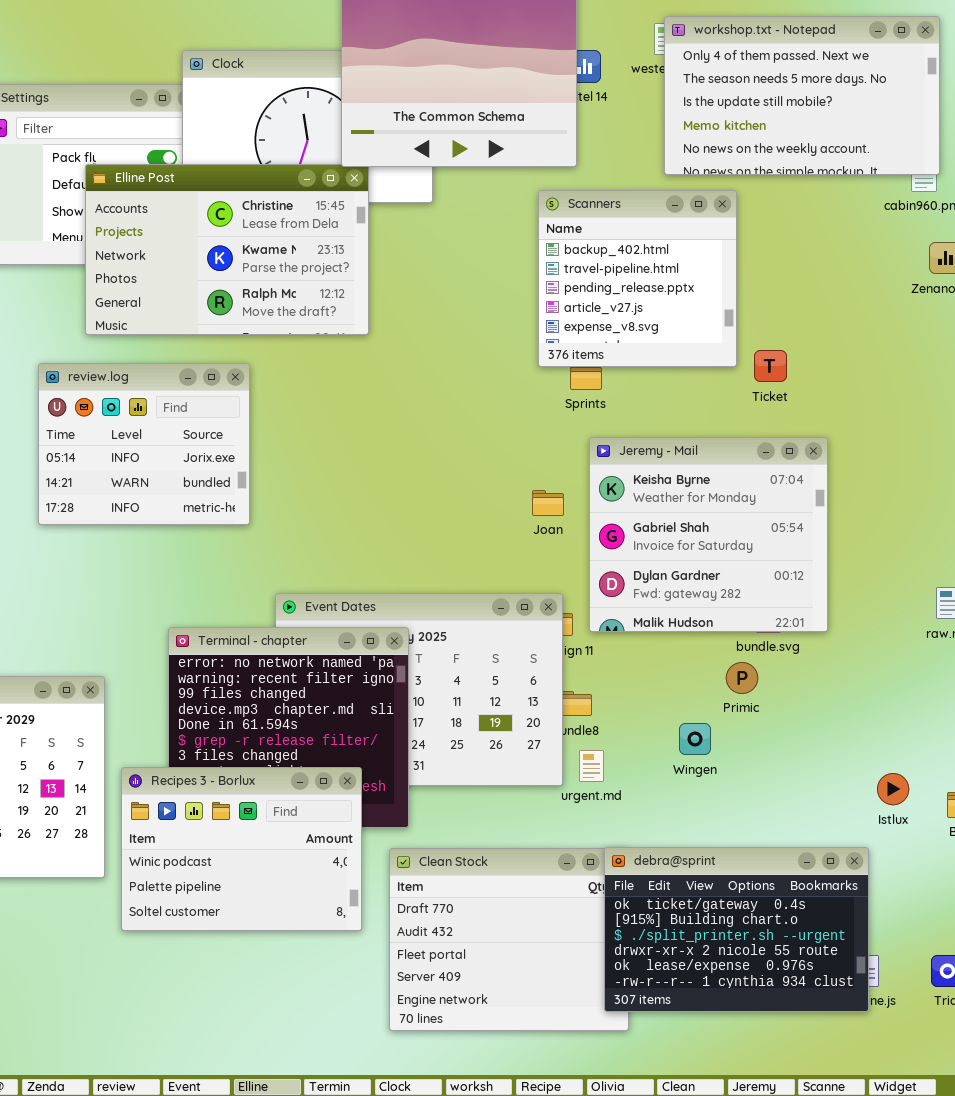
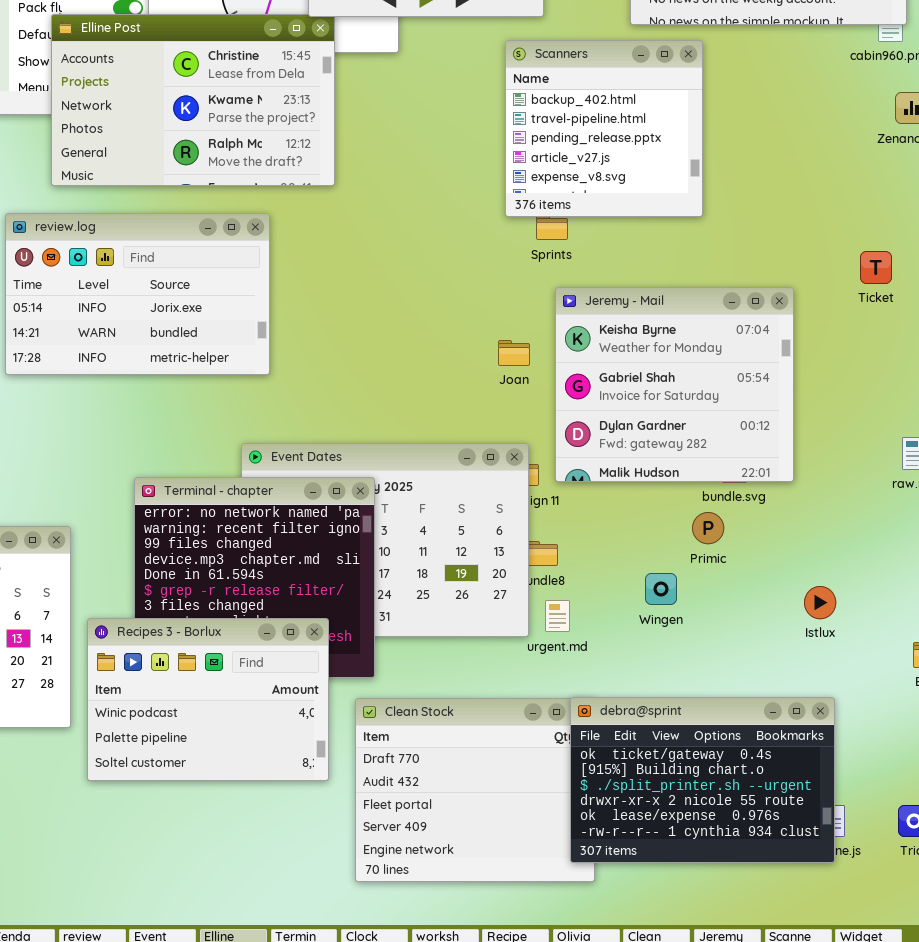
Ticket: [754,350,787,382] -> [860,251,892,284], moved
review.log: [38,363,250,525] -> [5,213,270,375], resized
Istlux: [877,773,909,805] -> [804,586,836,619], moved

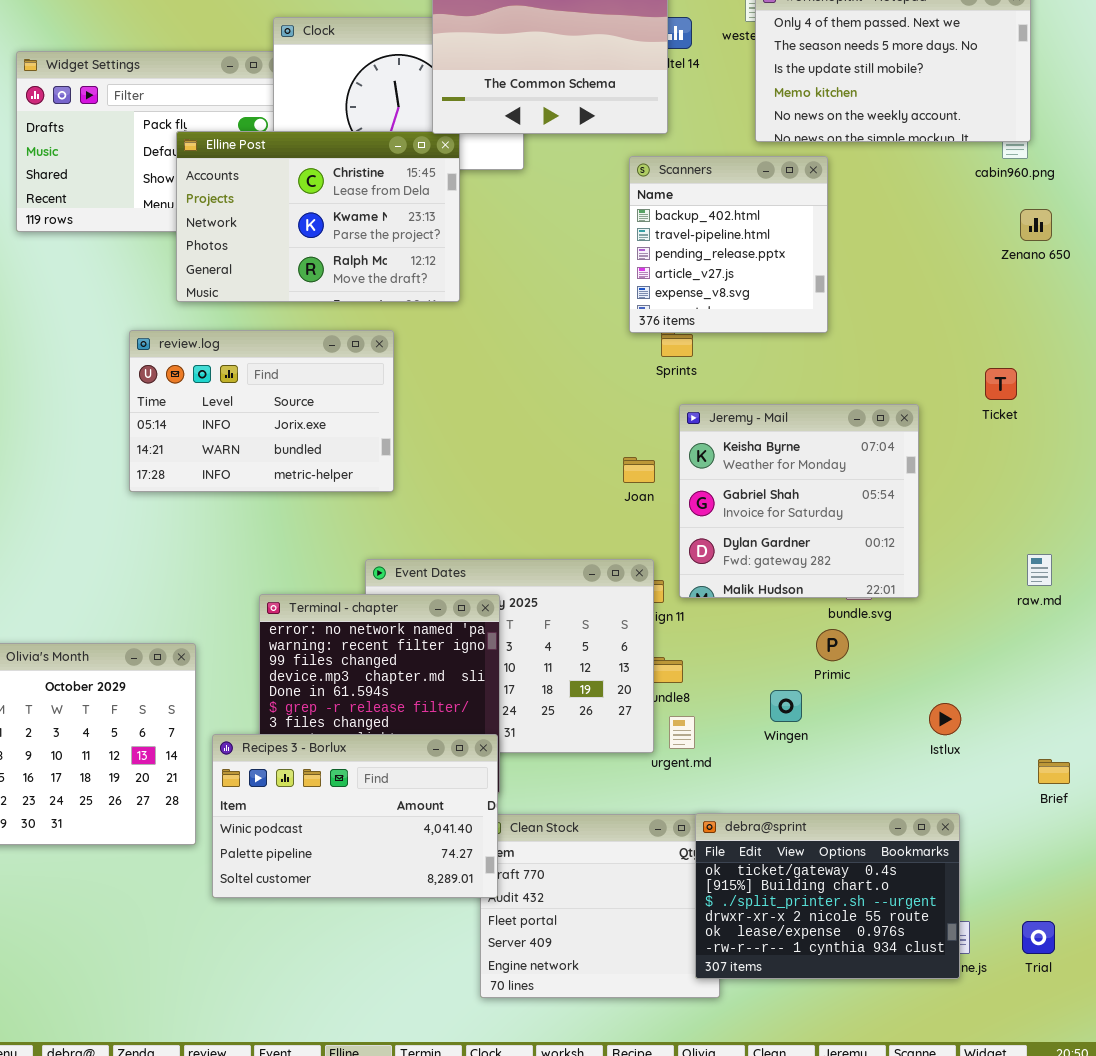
Recipes 3 - Borlux: [87,618,329,781] -> [212,734,498,898], resized

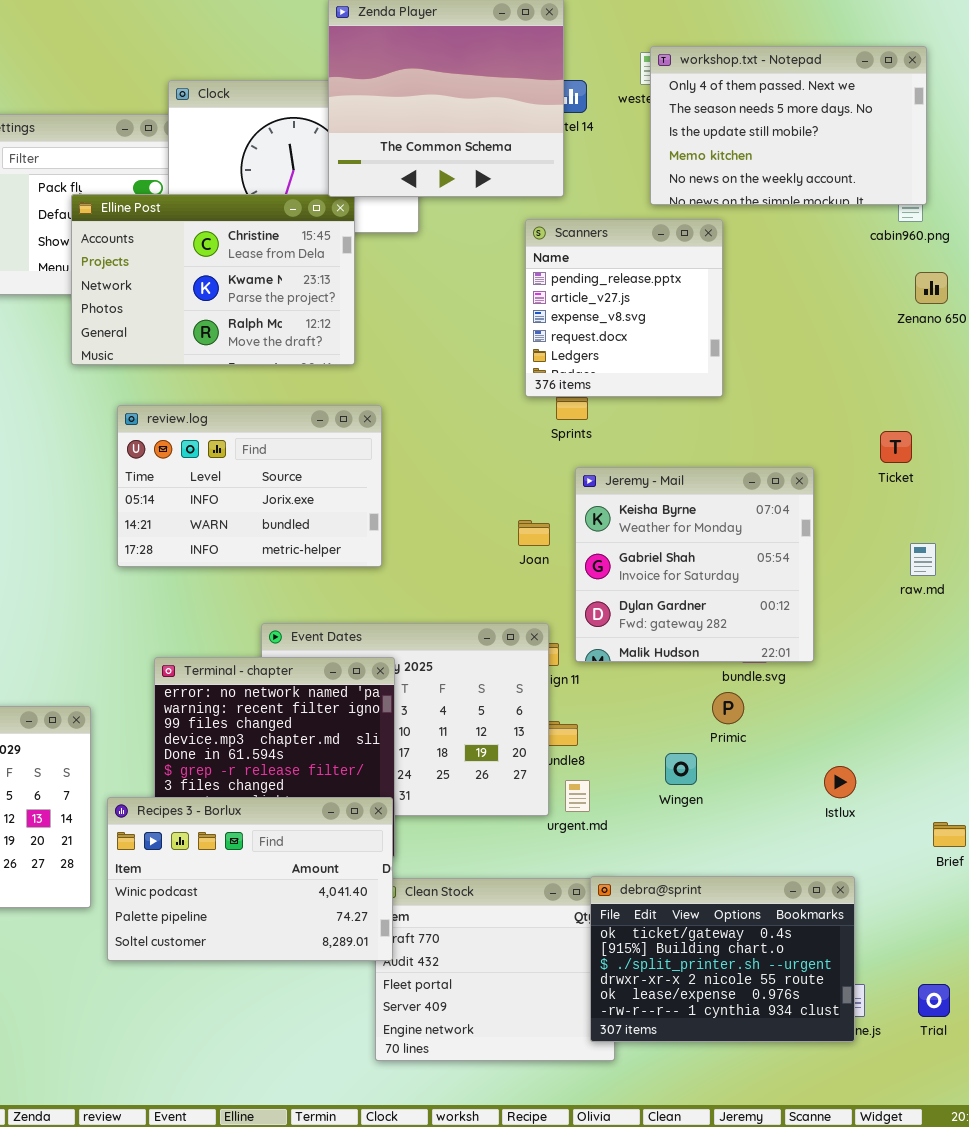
Scanners: [629,156,828,333] -> [525,219,723,397], scrolled down 2 rows
review.log: [129,330,394,492] -> [117,405,382,567], moved
raw.md: [1027,554,1052,586] -> [910,543,936,576], moved

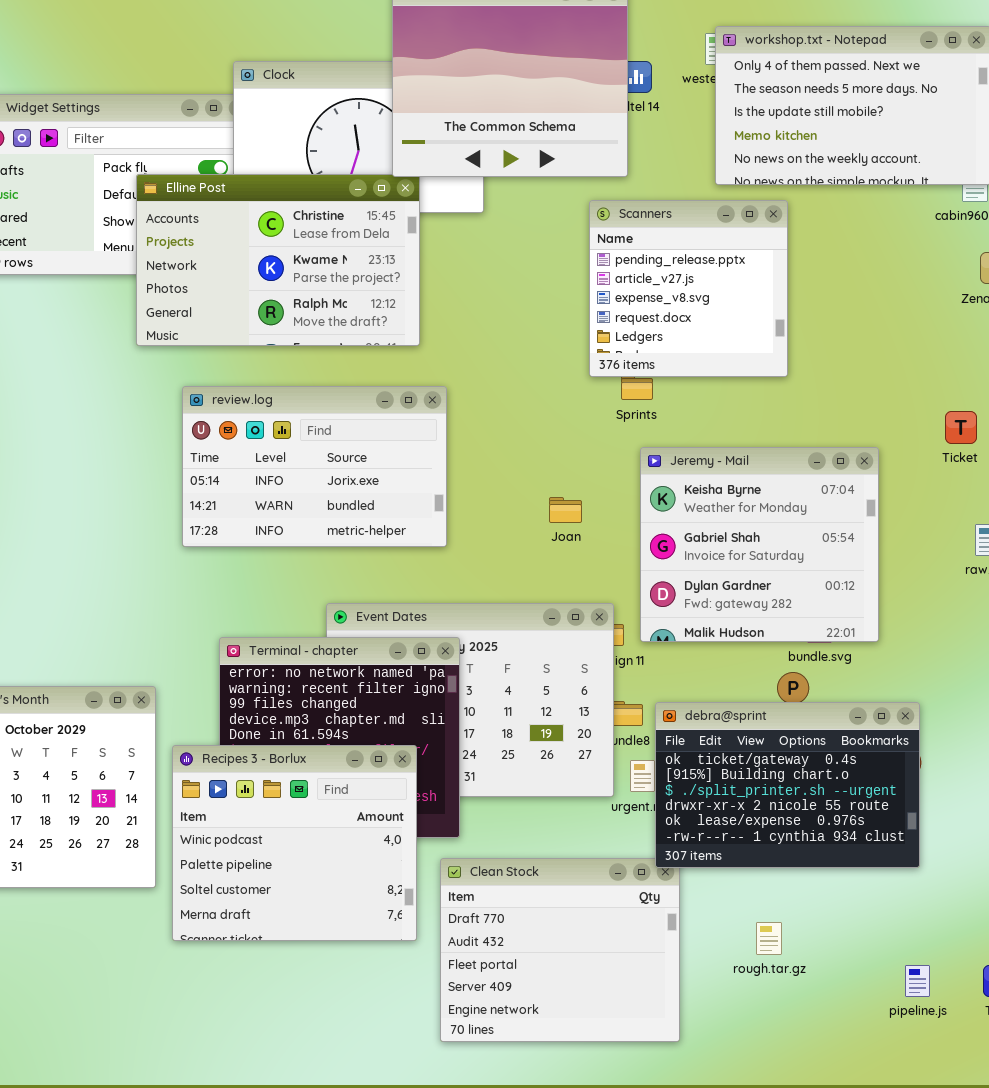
Joan: [518,520,550,546] -> [549,497,582,523], moved
Recipes 3 - Borlux: [107,797,393,961] -> [172,745,417,941], resized
debra@sprint: [590,876,855,1042] -> [655,702,920,868], moved

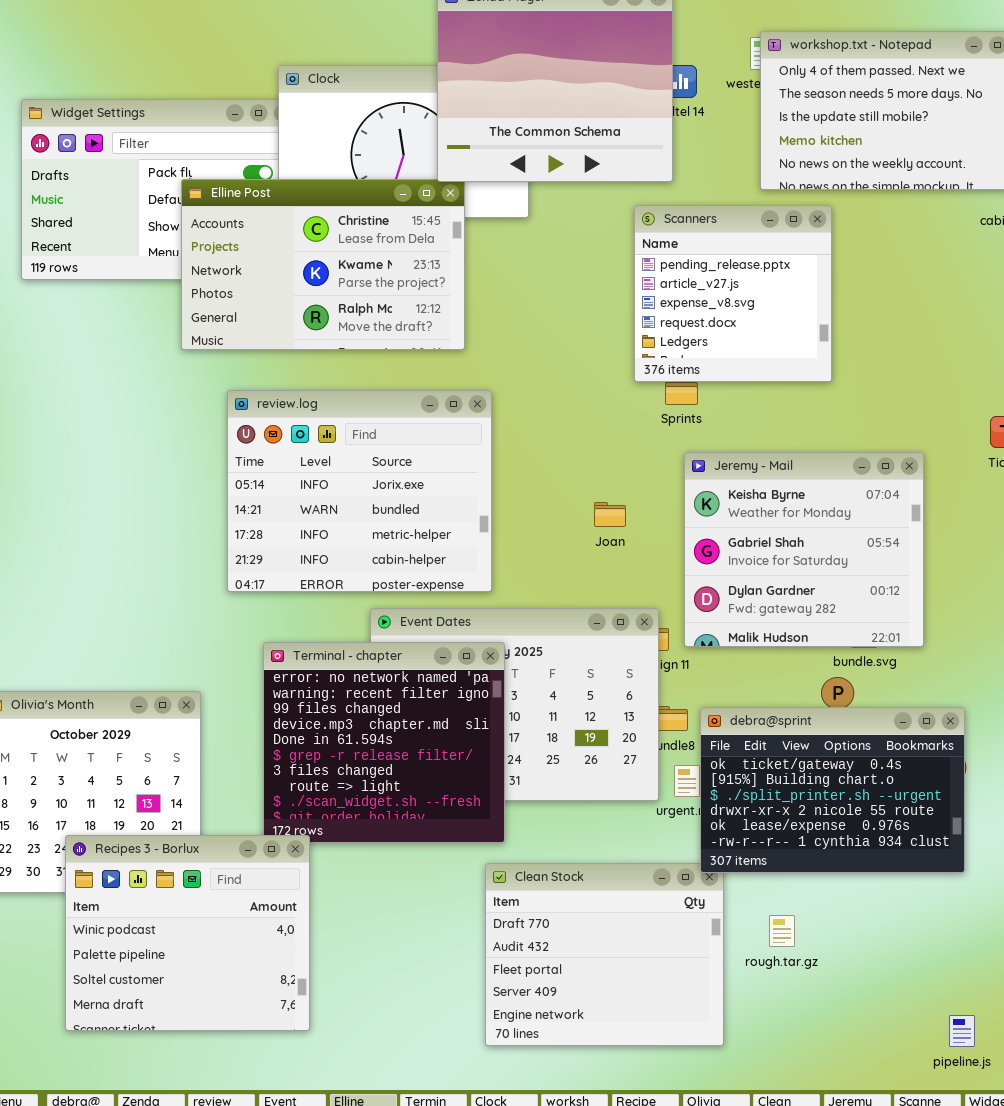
review.log: [182,386,447,547] -> [227,390,492,592], resized
Recipes 3 - Borlux: [172,745,417,941] -> [65,835,310,1031], moved
rough.tar.gz: [756,922,782,955] -> [769,915,795,947], moved
pipeline.js: [905,965,930,997] -> [949,1015,975,1047], moved

